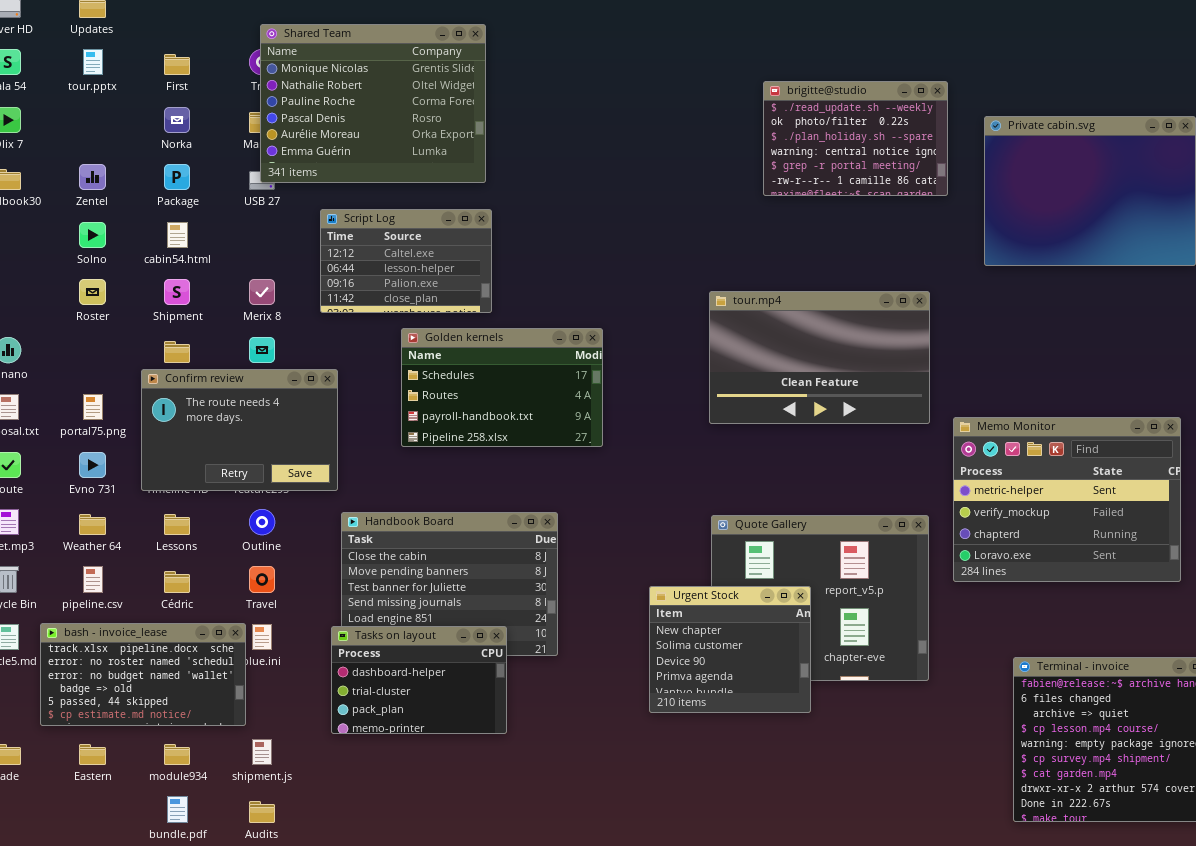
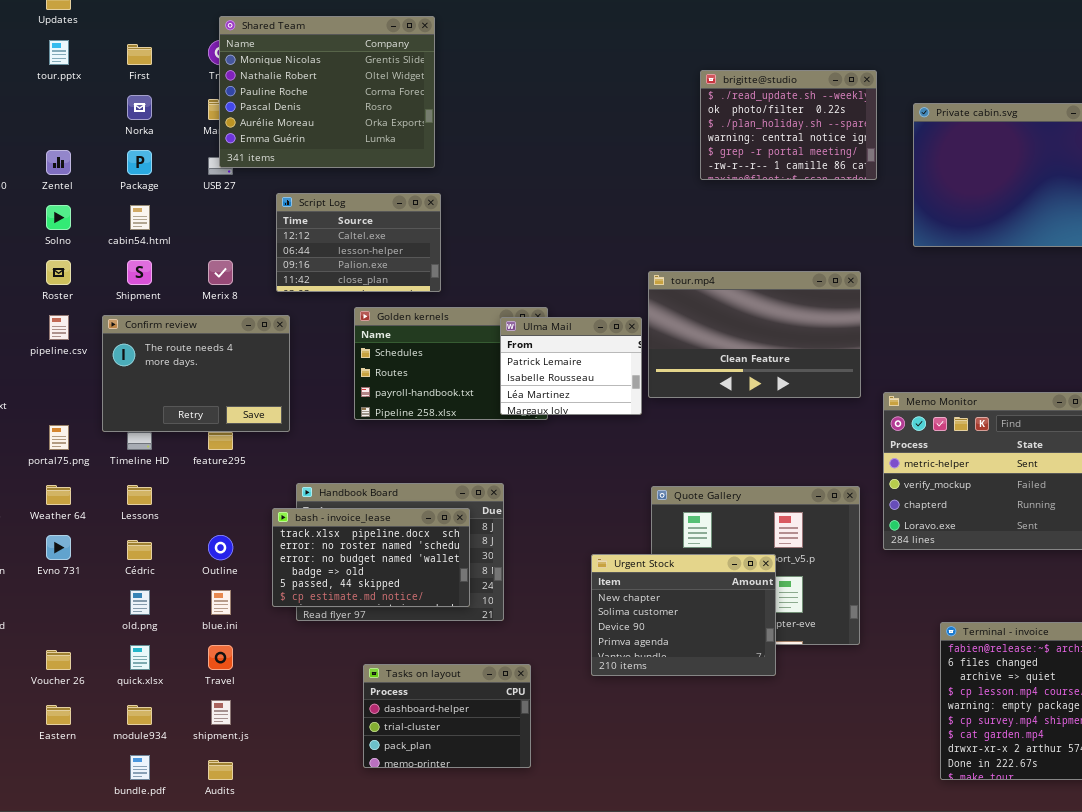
Ulma Mail: none -> [500,317,642,415], opened
Confirm review: [141,369,338,491] -> [102,315,290,432], moved
portal75.png: [83,394,103,420] -> [49,425,69,450], moved
Evno 731: [79,452,106,478] -> [46,535,71,560], moved
Outline: [249,509,275,535] -> [208,535,233,560], moved
pipeline.csv: [83,566,103,593] -> [49,315,69,340], moved
Travel: [249,566,275,593] -> [208,645,233,670], moved
Urgent Stock: [649,586,811,713] -> [591,554,776,676], resized
bash - invoice_lease: [40,623,246,726] -> [272,508,470,607], moved
Tasks on layout: [331,626,507,734] -> [363,664,531,768], moved

